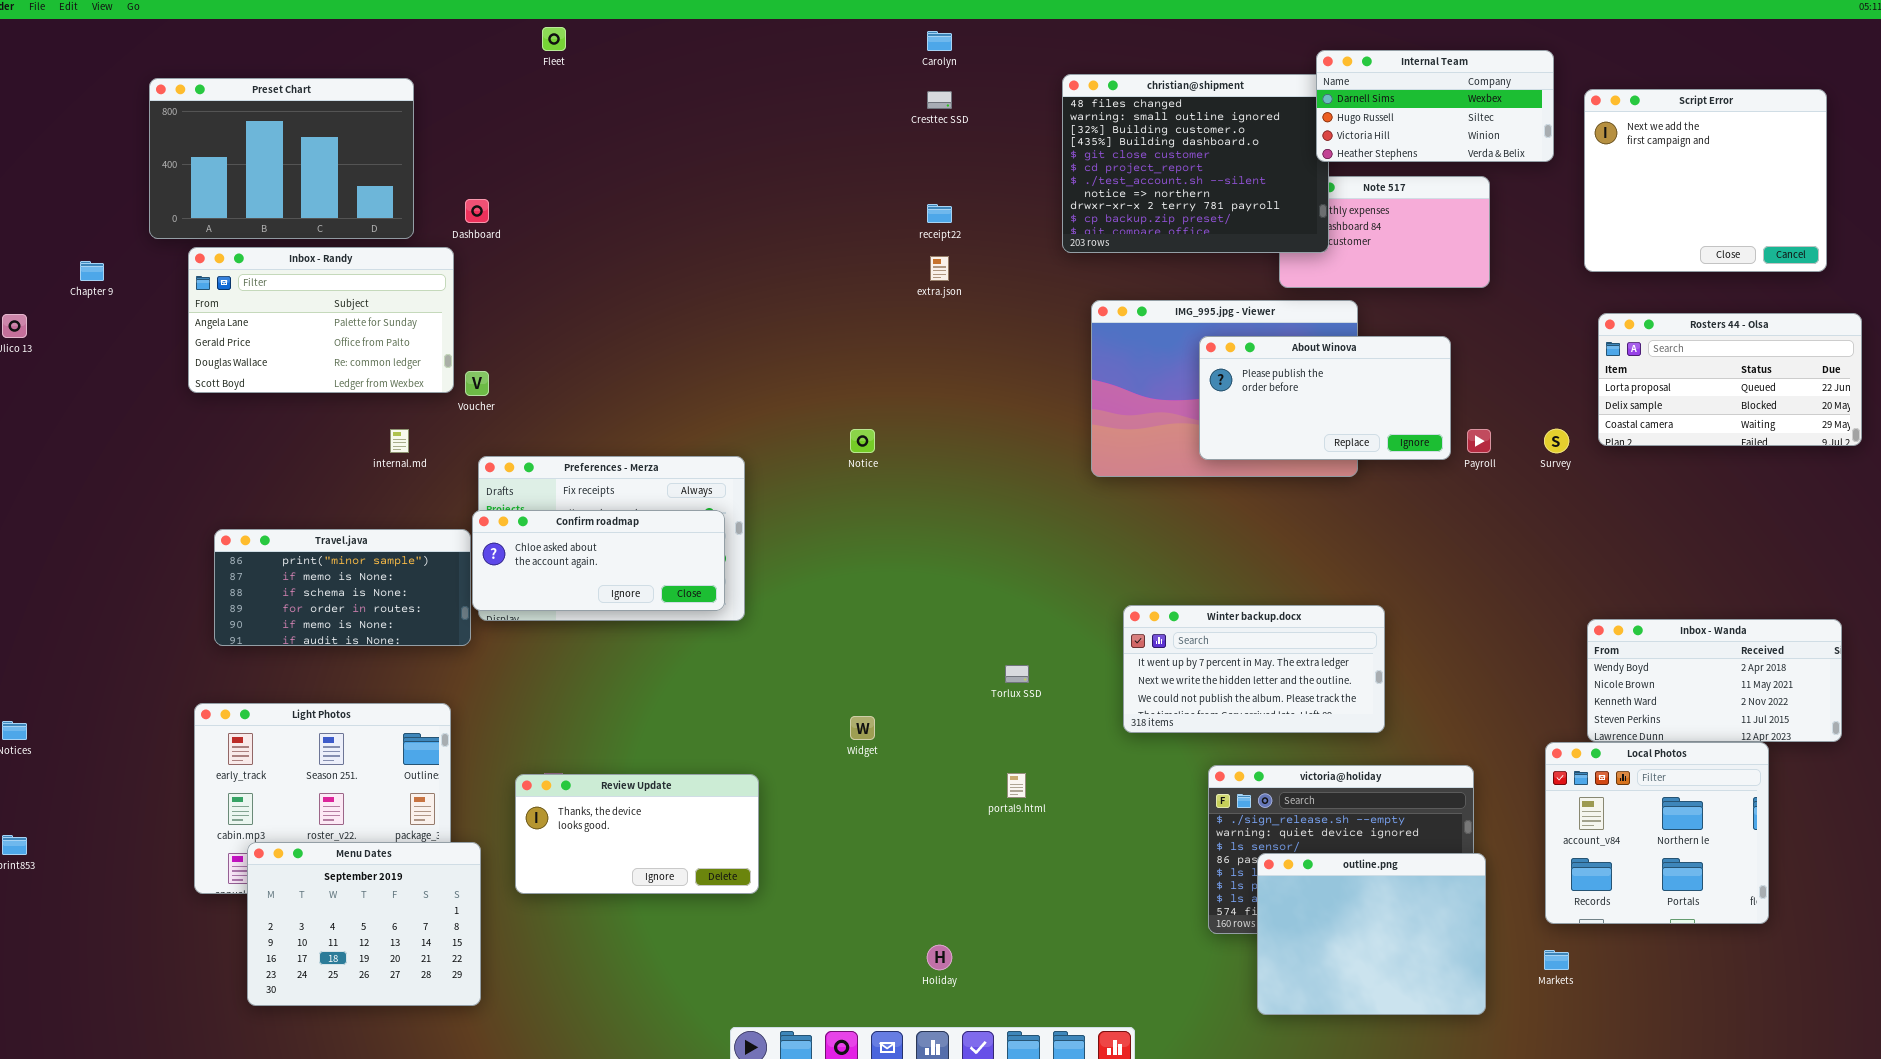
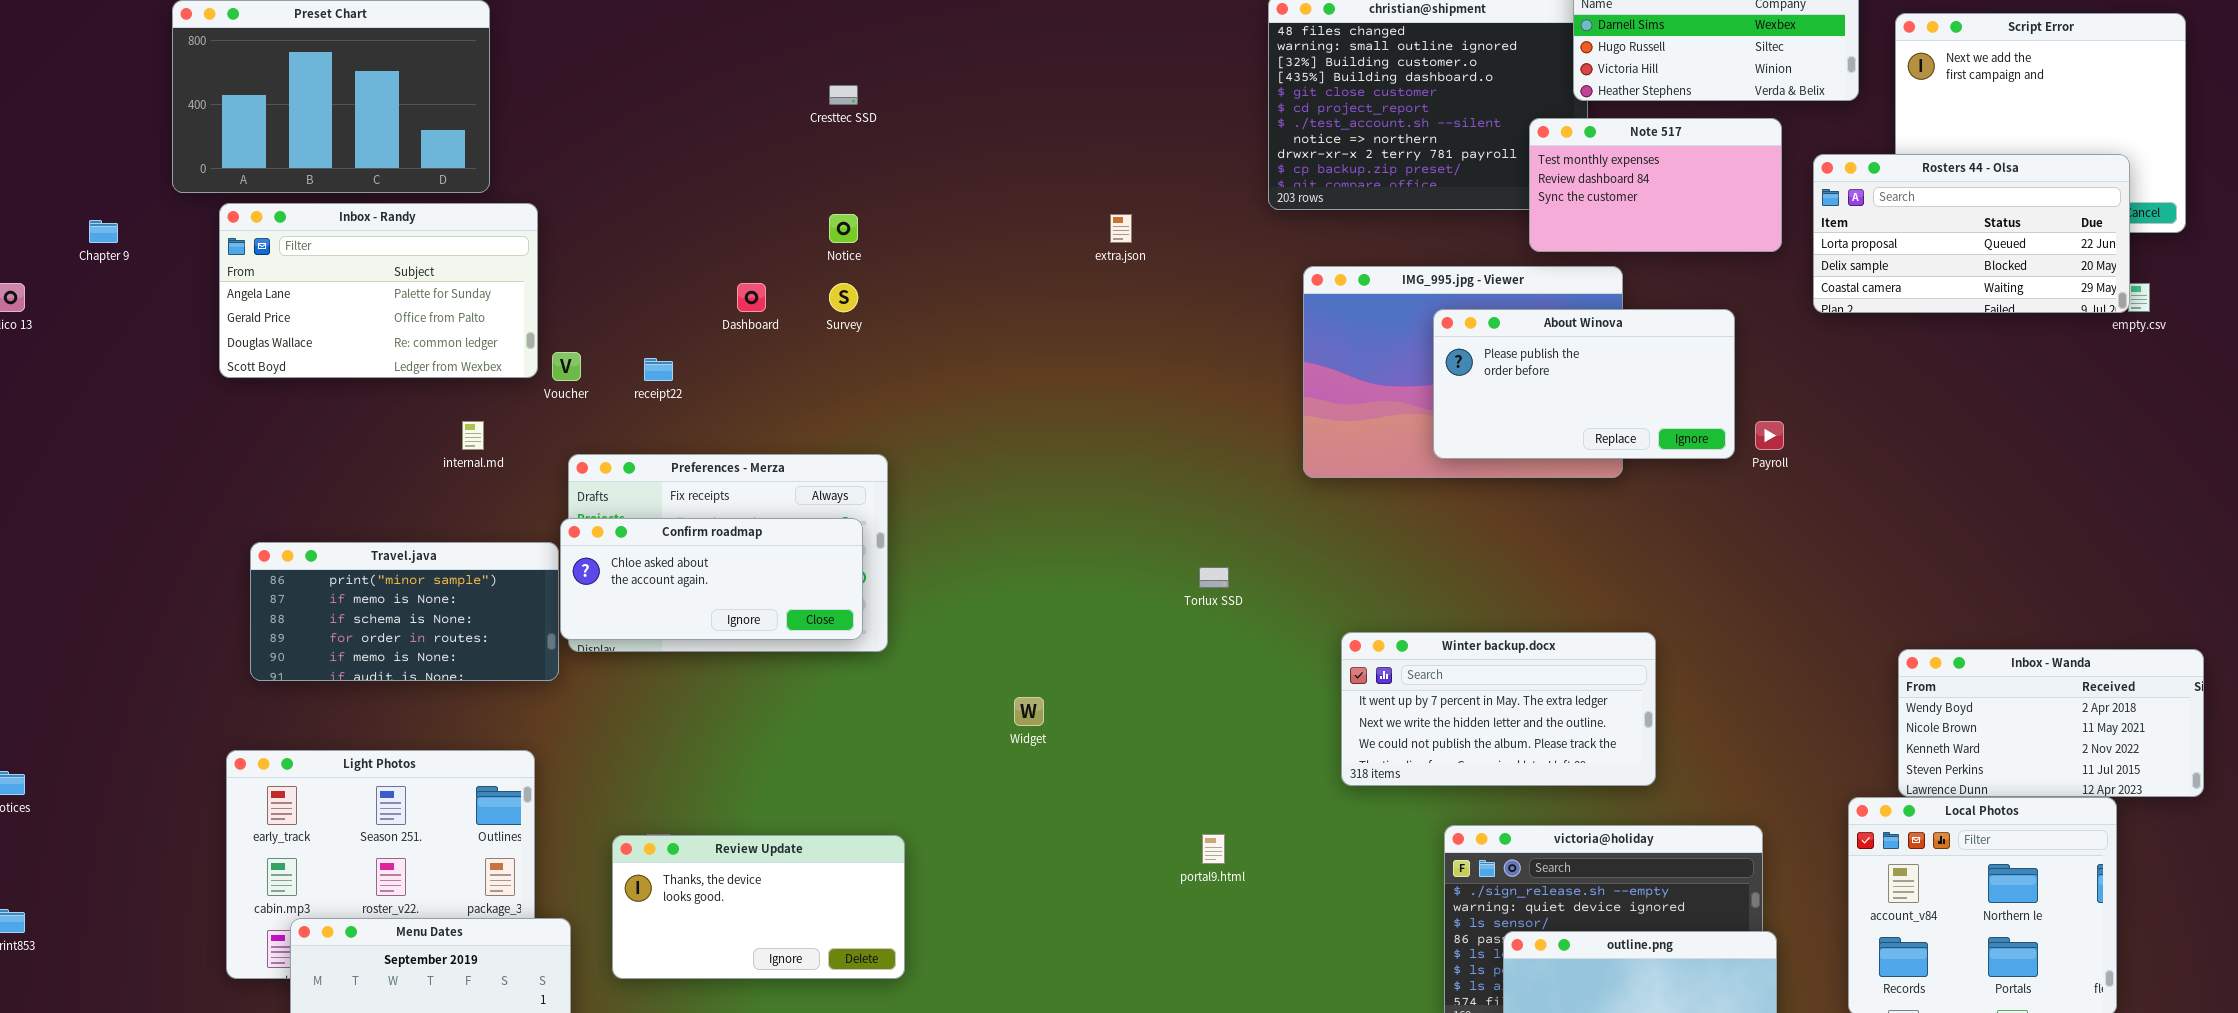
Cresttec SSD: [927,91,952,109] -> [829,85,858,105], moved
Note 517: [1279,176,1490,288] -> [1529,118,1782,252], raised
Dashboard: [465,199,489,223] -> [737,283,766,312], moved
receipt22: [927,204,952,223] -> [644,358,673,381], moved
Rosters 44 - Olsa: [1598,313,1862,446] -> [1813,154,2130,313], moved
Notice: [850,429,875,453] -> [829,214,858,243], moved
Survey: [1544,429,1569,453] -> [829,283,858,312], moved
Torlux SSD: [1005,665,1029,683] -> [1199,567,1229,588], moved
Widget: [850,716,875,740] -> [1014,697,1044,726], moved

